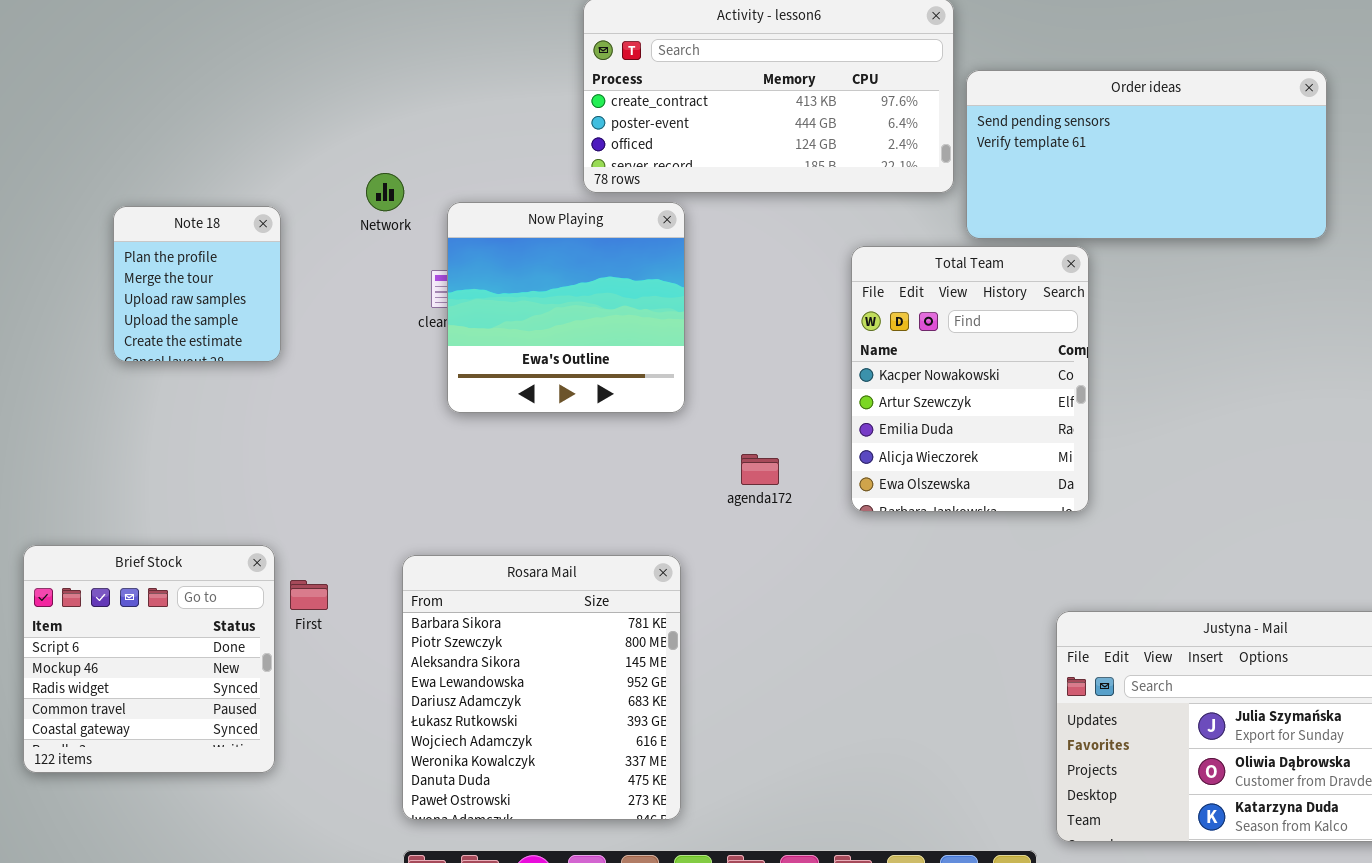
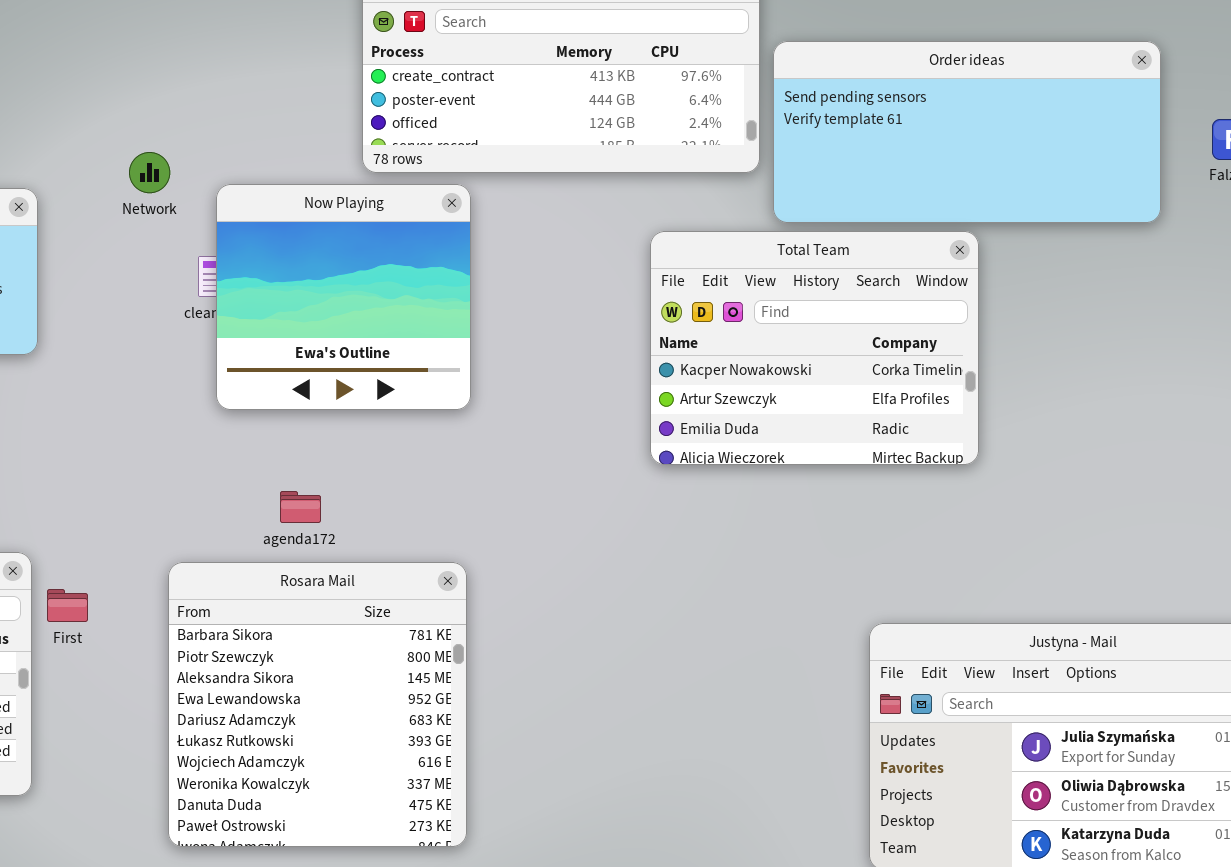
Total Team: [851,246,1089,512] -> [650,231,979,465], resized
agenda172: [741,454,779,485] -> [280,491,321,523], moved

